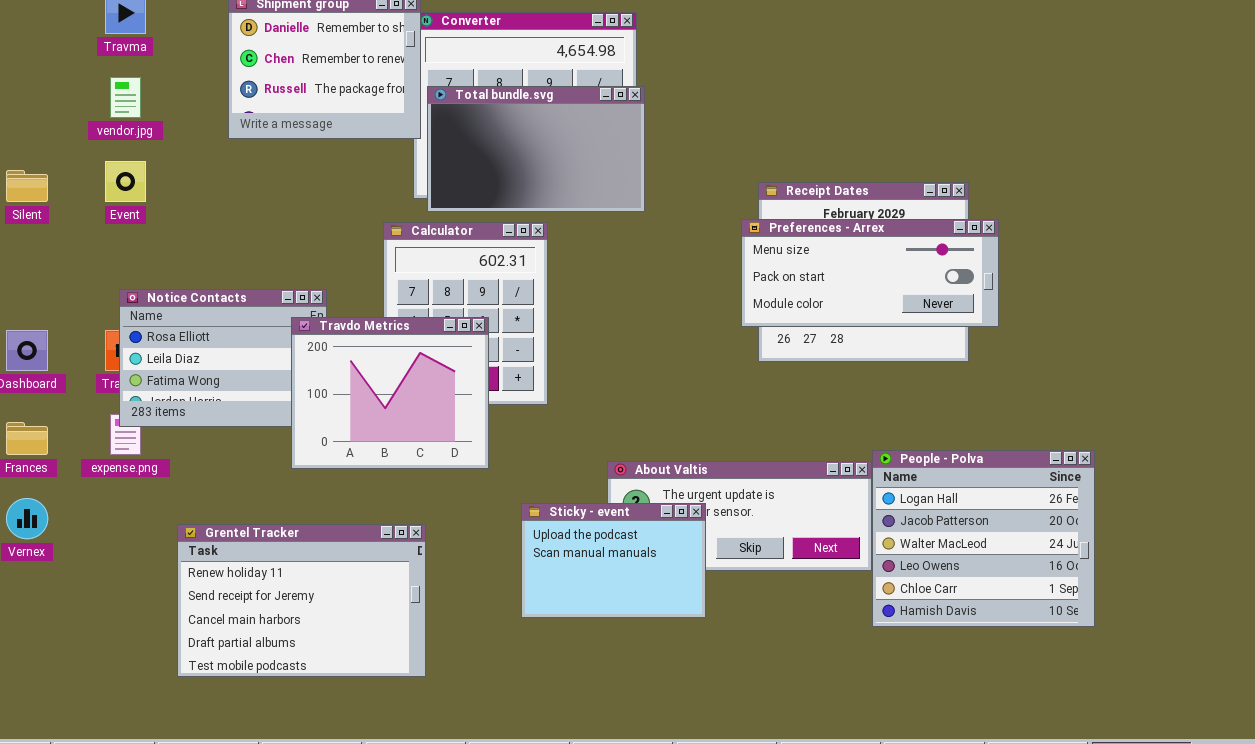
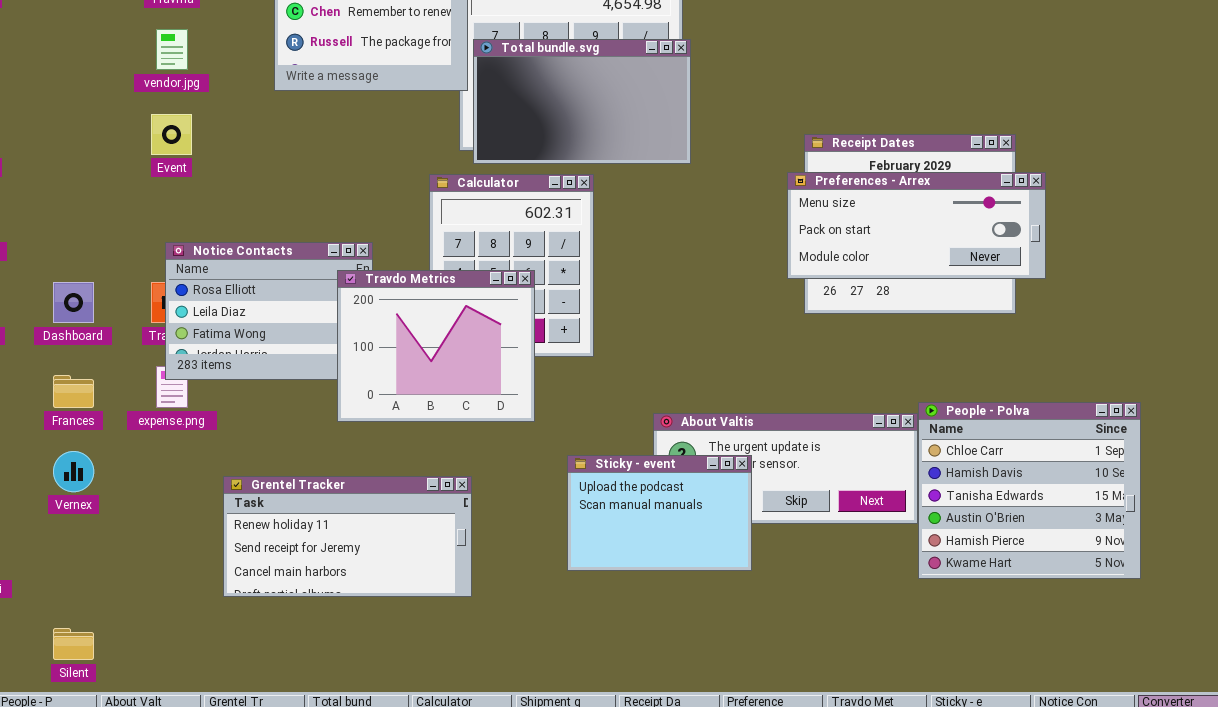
Silent: [6,170,48,202] -> [53,628,94,660], moved
People - Polva: [872,450,1095,627] -> [918,402,1141,579], scrolled down 4 rows
Grentel Tracker: [177,524,426,677] -> [223,476,472,597], resized

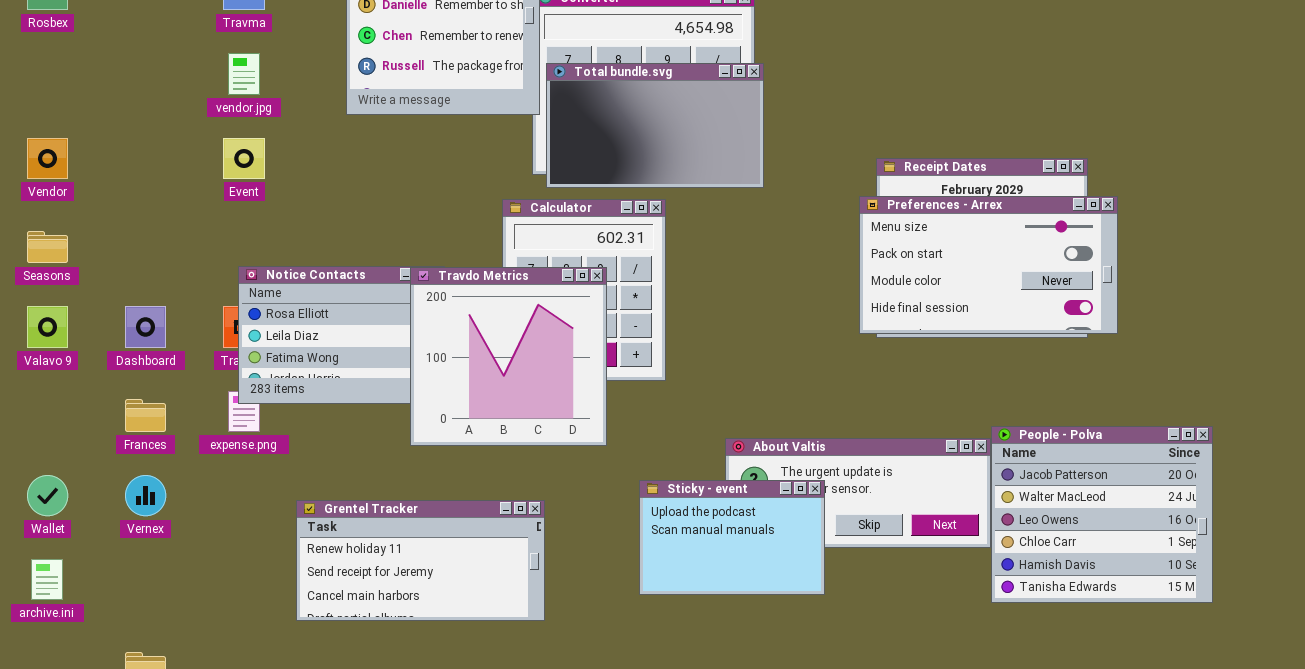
Preferences - Arrex: [787,172,1046,279] -> [859,196,1118,334], resized
Travdo Metrics: [337,270,535,422] -> [410,267,607,446], resized
People - Polva: [918,402,1141,579] -> [991,426,1213,603], scrolled up 3 rows

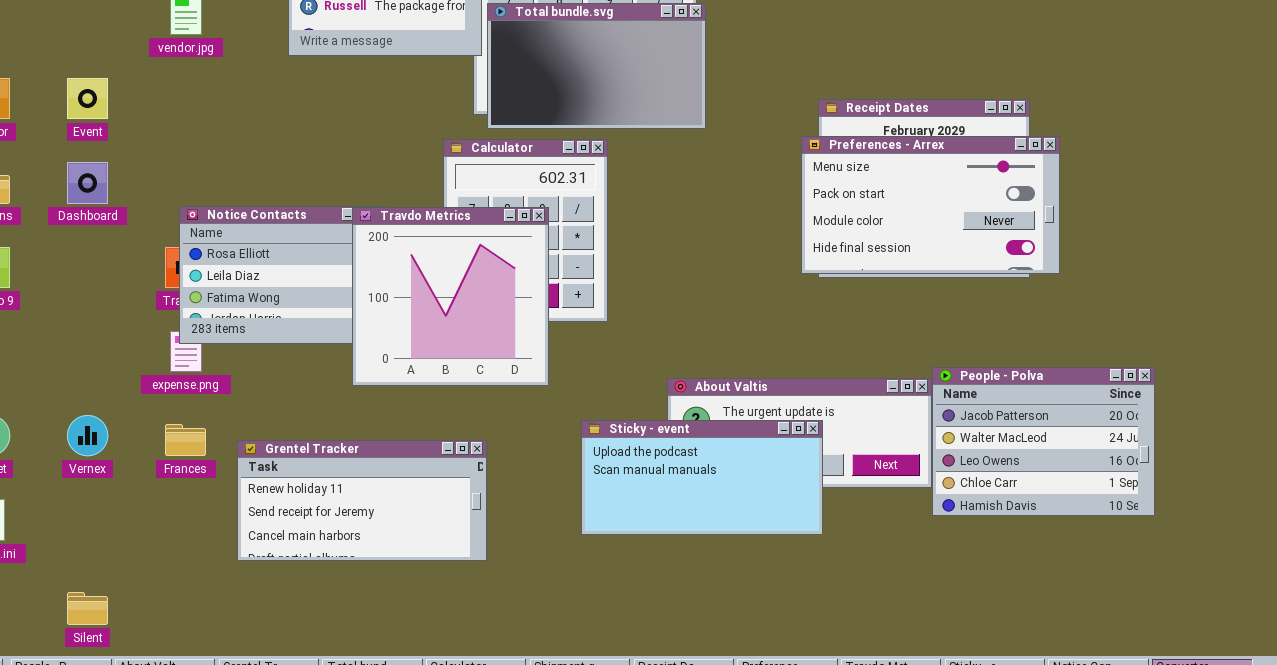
Event: [223,138,265,179] -> [67,78,108,119], moved
Dashboard: [125,306,166,348] -> [67,162,108,204], moved
Frances: [125,399,166,432] -> [165,424,206,456], moved
People - Polva: [991,426,1213,603] -> [932,367,1155,516], resized
Sticky - event: [639,480,825,595] -> [581,420,823,535], resized

